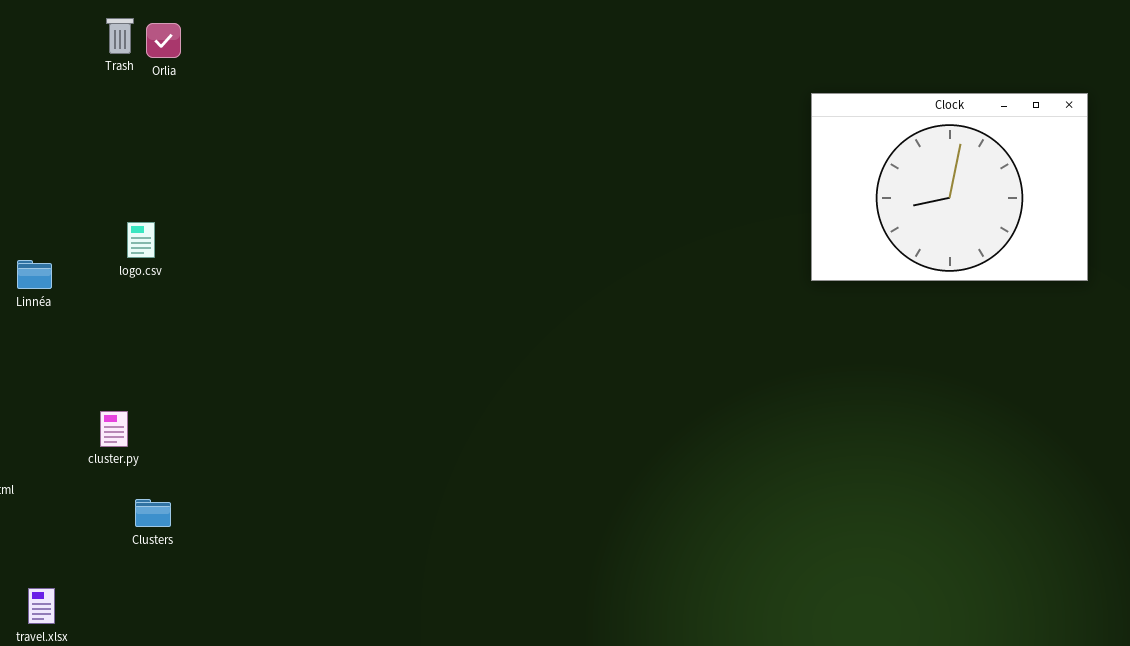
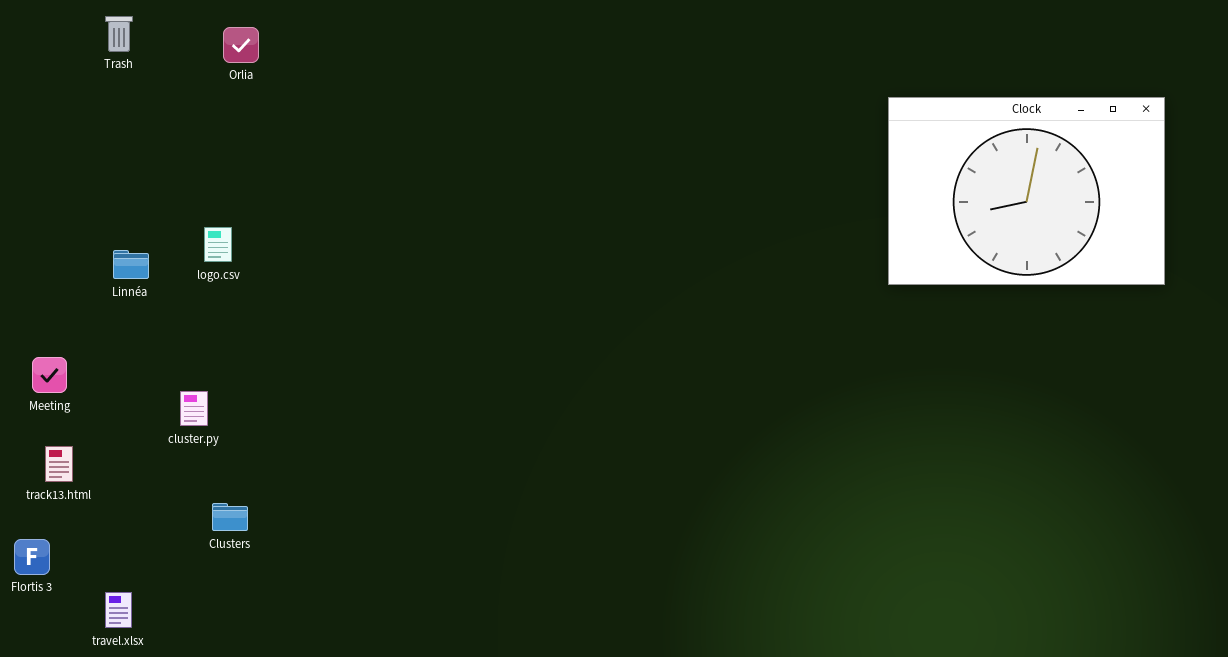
Trash: [106,18,134,54] -> [105,16,133,52], moved
Linnéa: [17,260,52,289] -> [113,250,149,279], moved
cluster.py: [100,411,128,447] -> [180,391,208,426], moved

